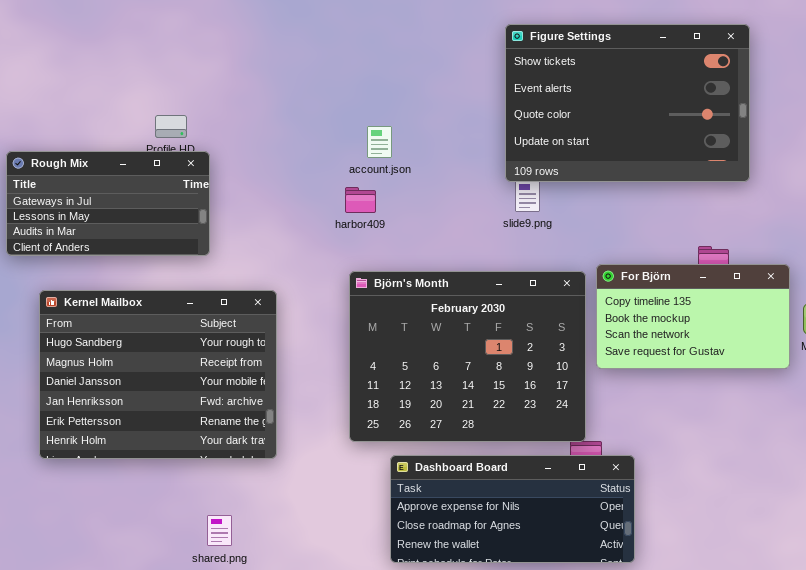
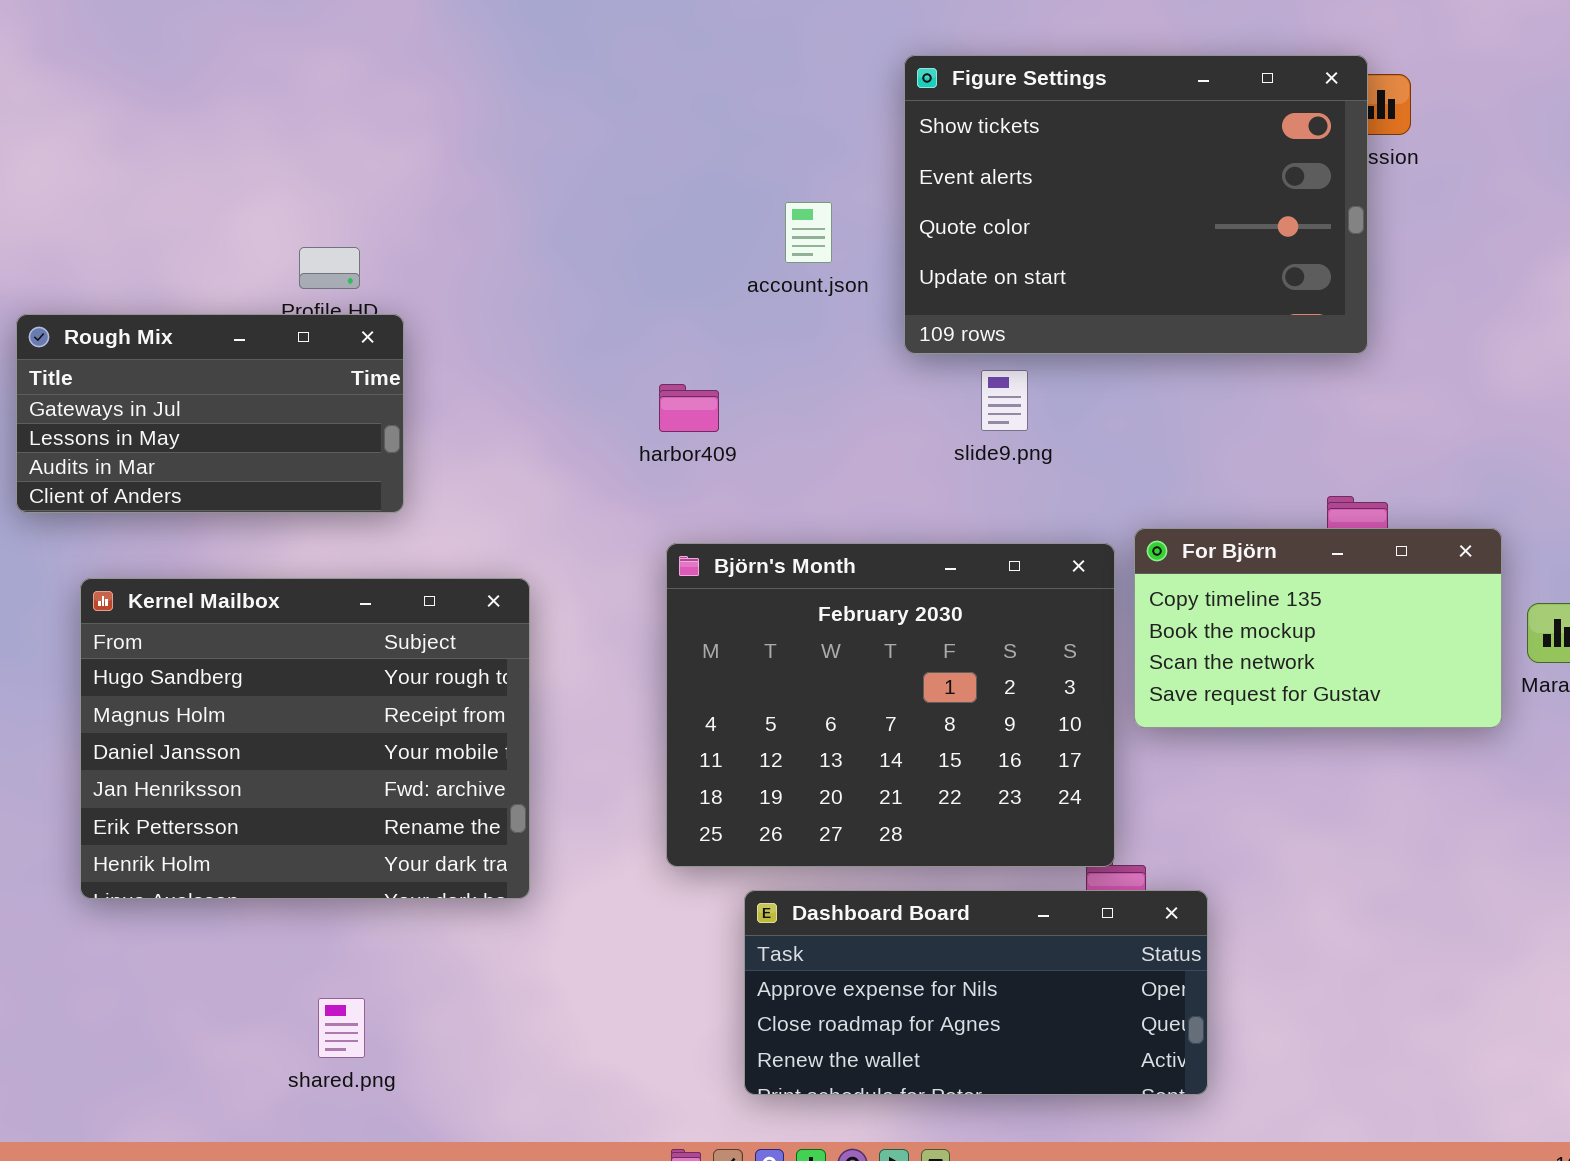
Figure Settings: [505,24,750,182] -> [904,55,1368,354], moved
account.json: [367,126,392,158] -> [785,202,832,263], moved
shared.png: [207,515,232,546] -> [318,998,365,1058], moved

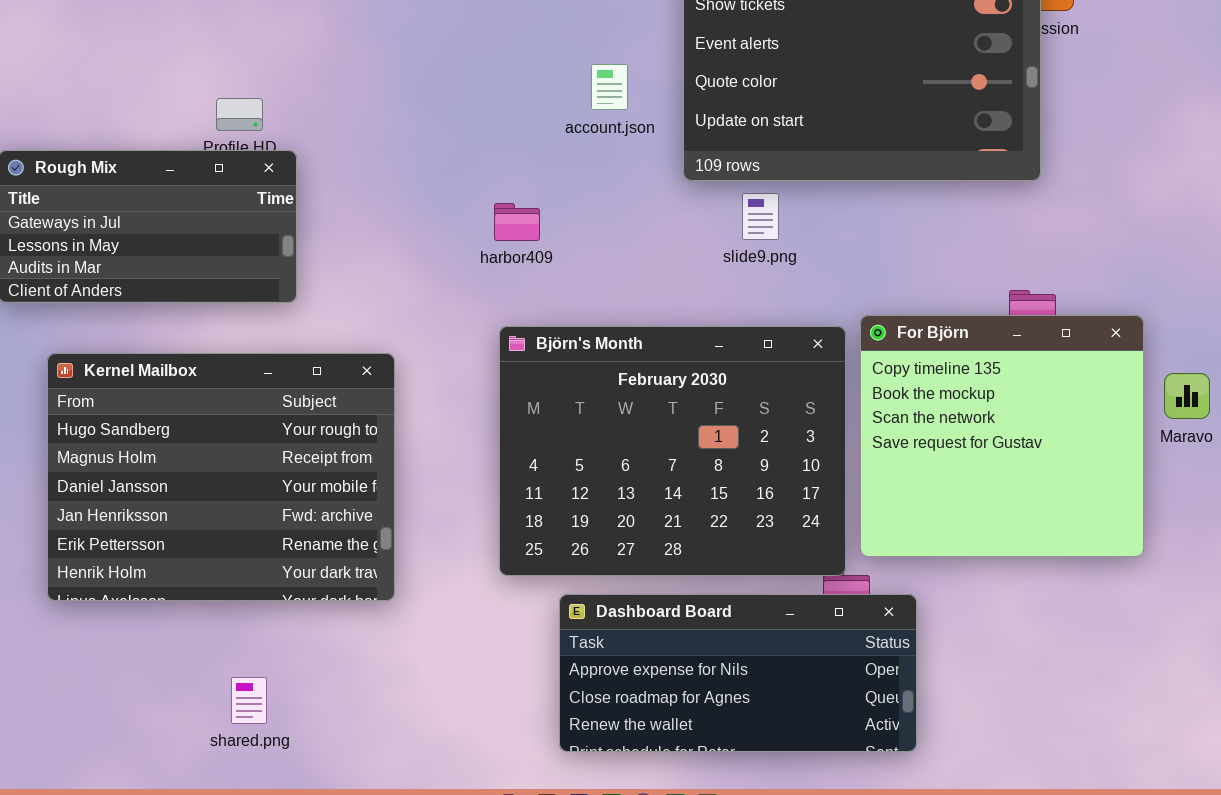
For Björn: [1134,528,1502,728] -> [860,315,1144,557], resized

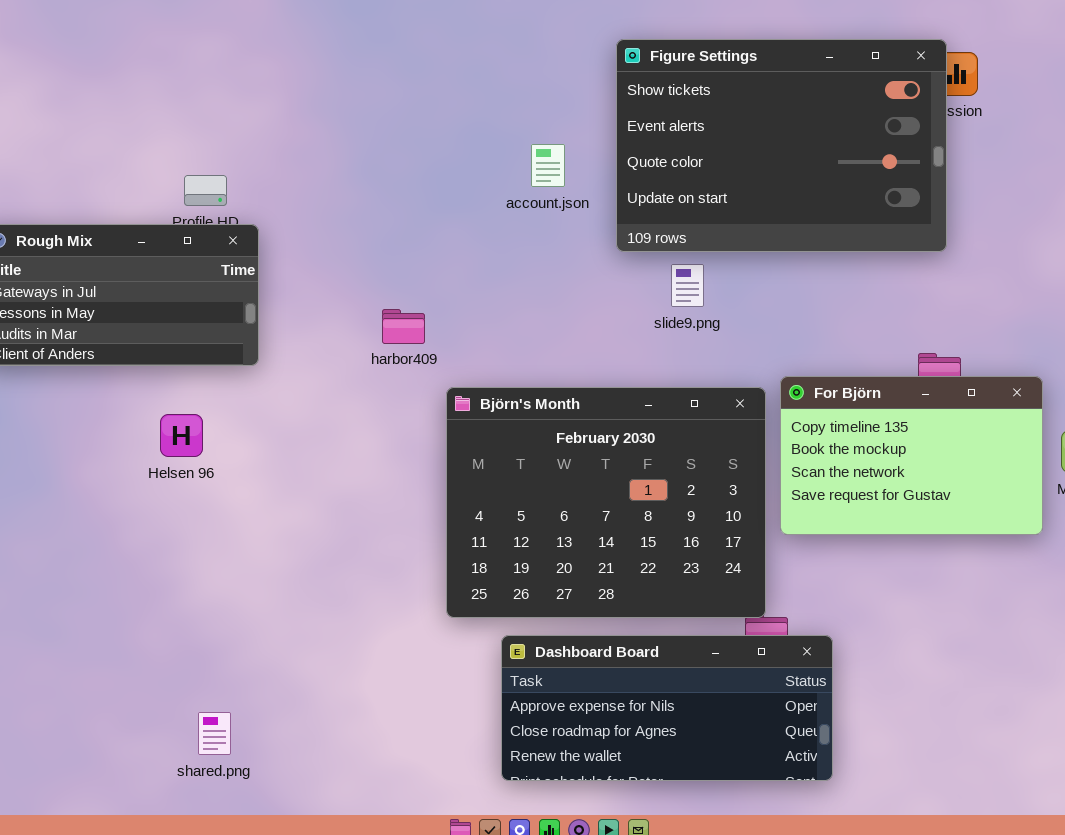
harbor409: [494,203,540,241] -> [382,309,425,344], moved
For Björn: [860,315,1144,557] -> [780,376,1043,535], resized
Kernel Mailbox: [47,353,395,601] -> none, closed

